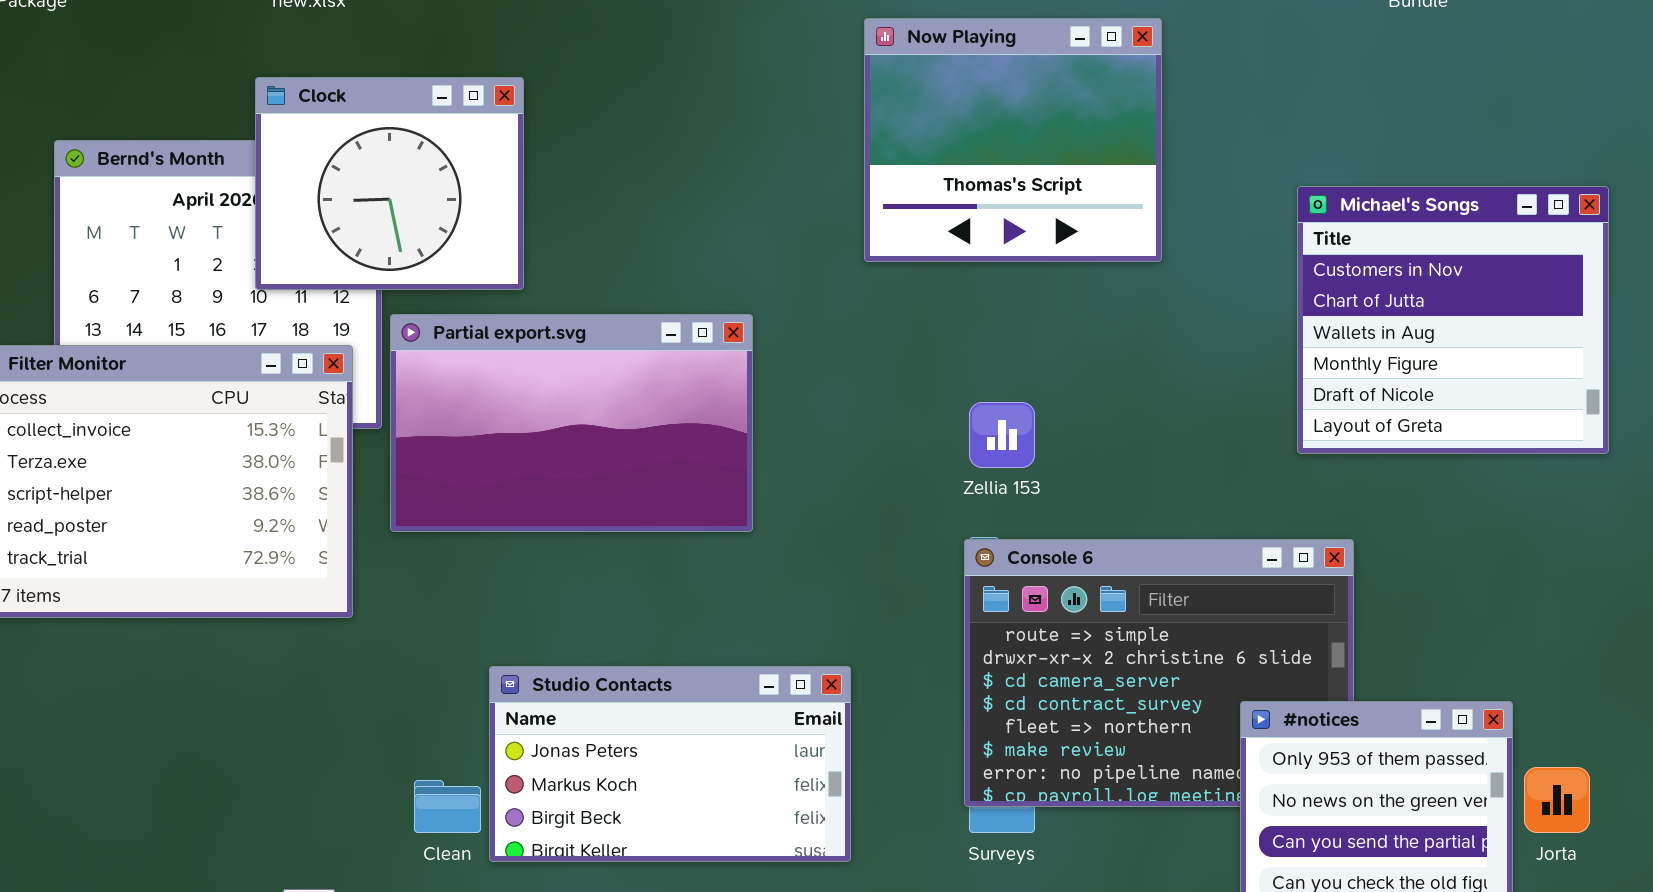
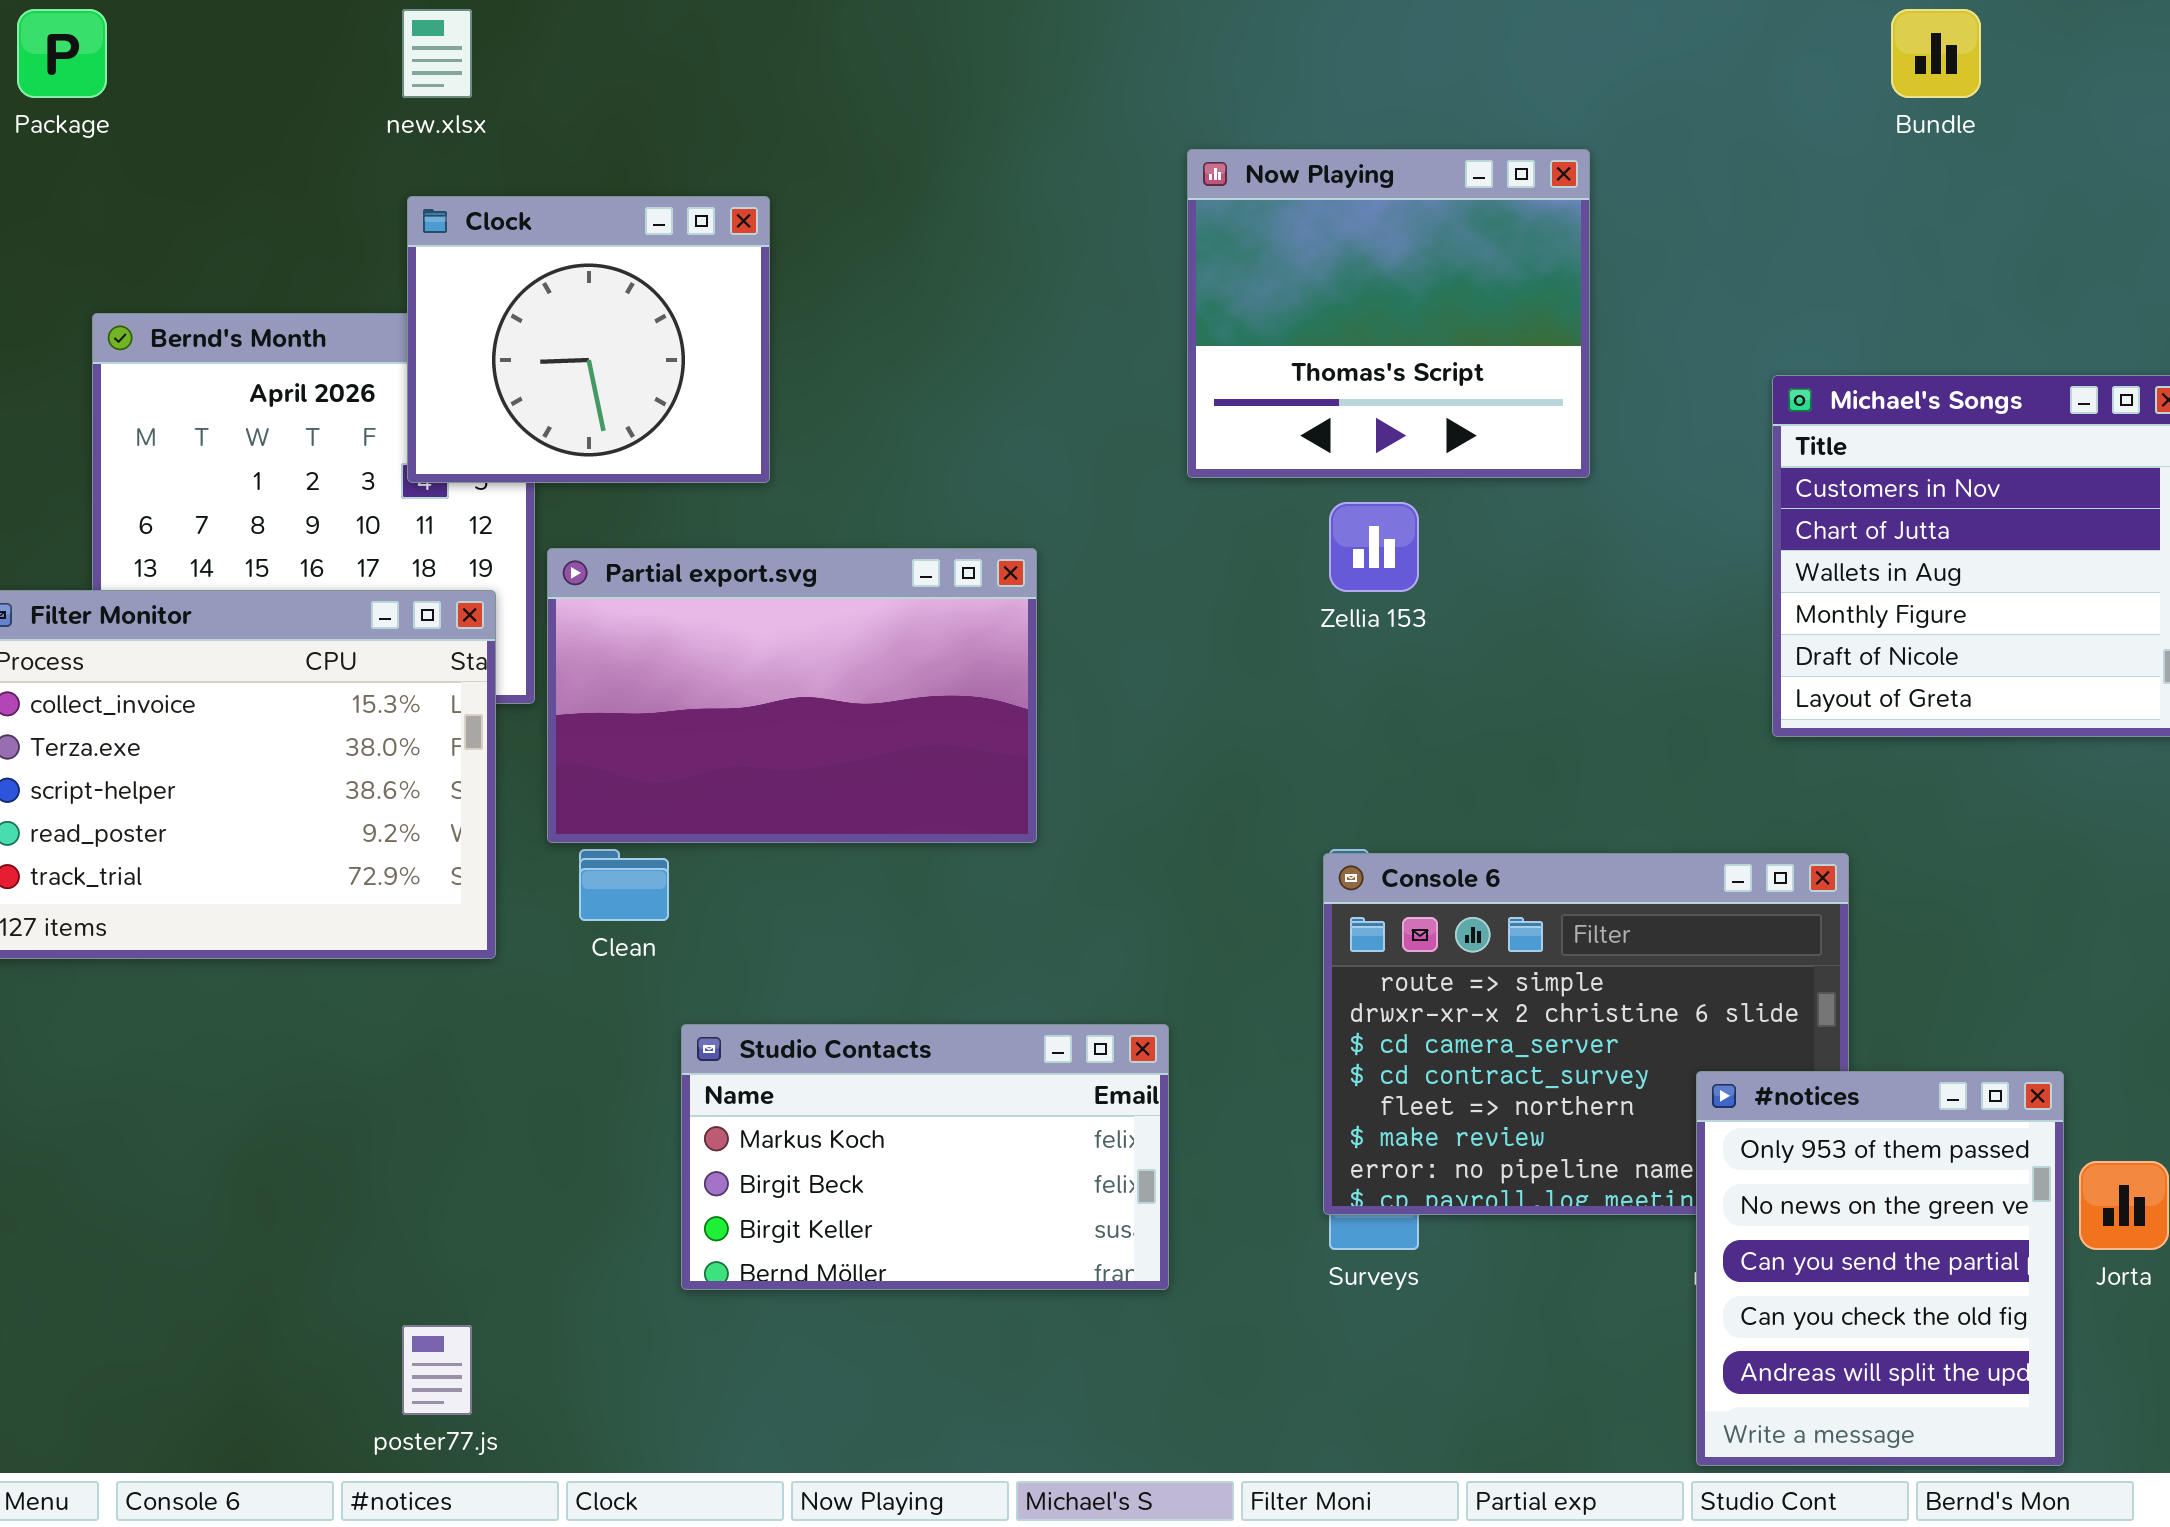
Clock: [255,77,524,290] -> [407,196,770,483], moved
Zellia 153: [969,402,1035,468] -> [1329,502,1419,592], moved
Studio Contacts: [489,666,851,862] -> [681,1024,1169,1290], scrolled down 1 row
Clean: [414,780,481,833] -> [579,849,669,921], moved

